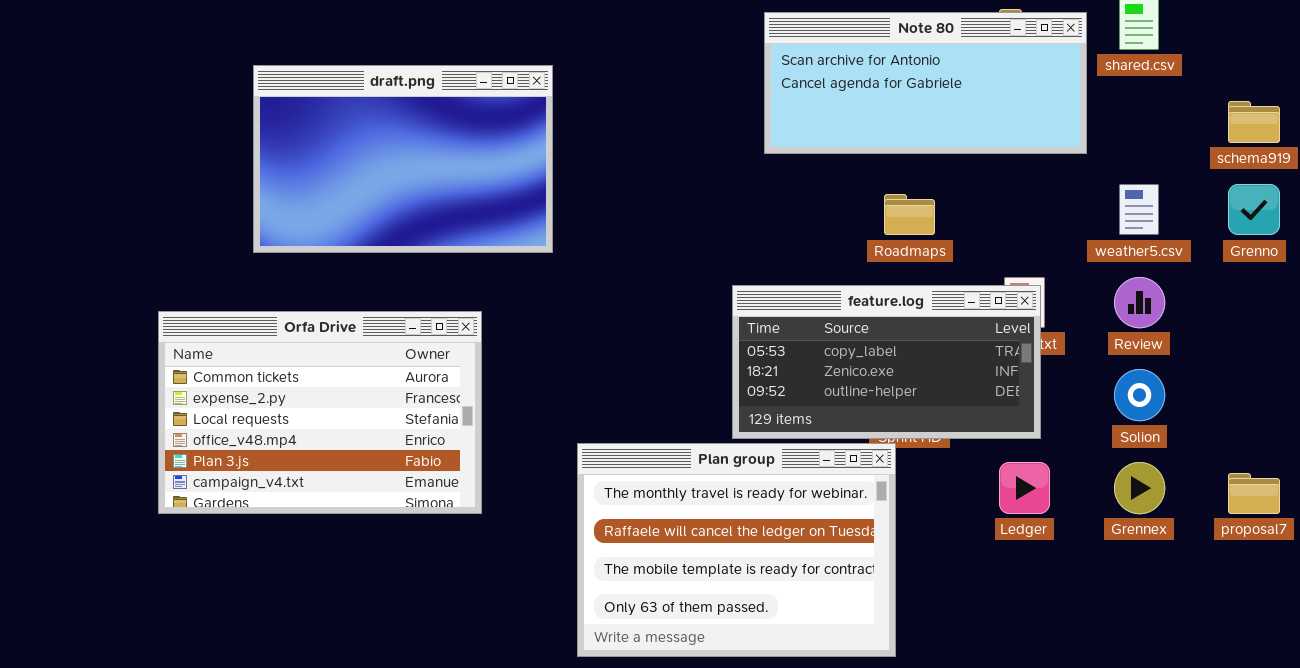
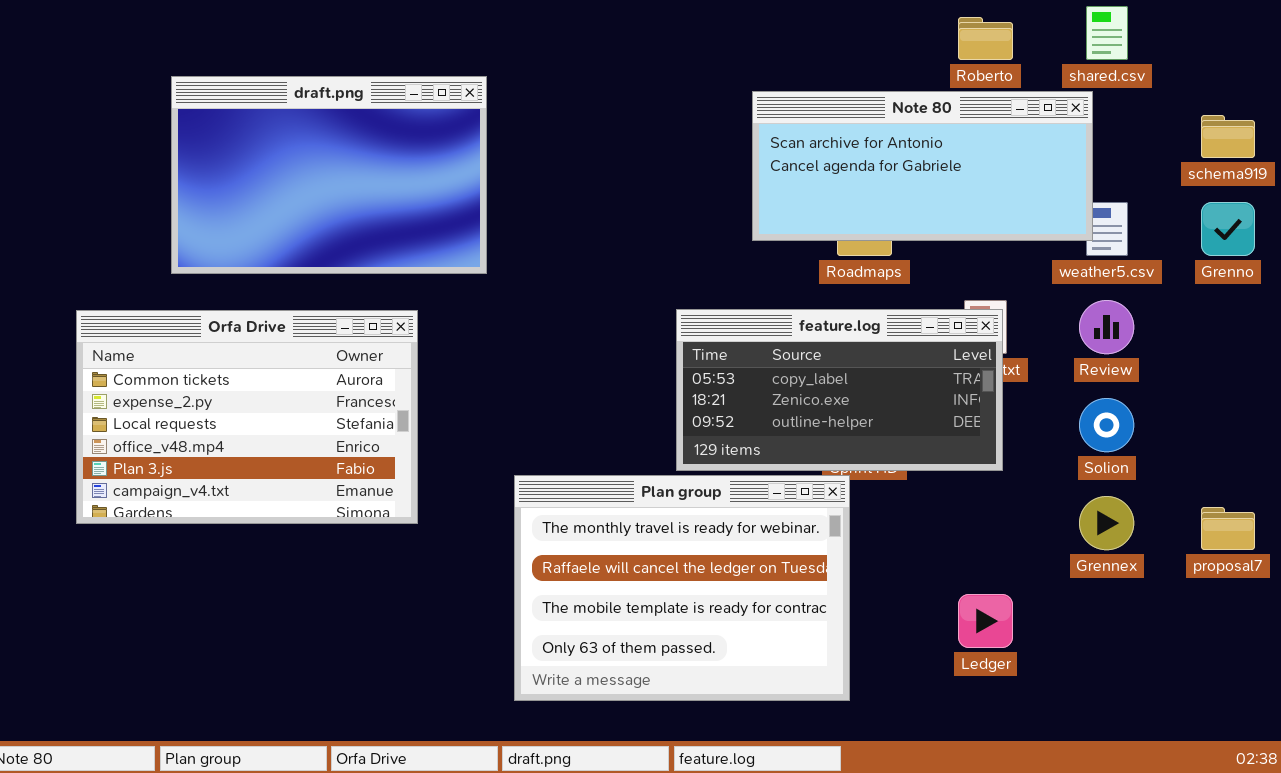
Note 80: [764,12,1087,154] -> [752,91,1093,241], moved
Orfa Drive: [158,311,482,514] -> [76,310,418,524], moved
Ledger: [999,462,1050,514] -> [958,594,1013,648], moved

